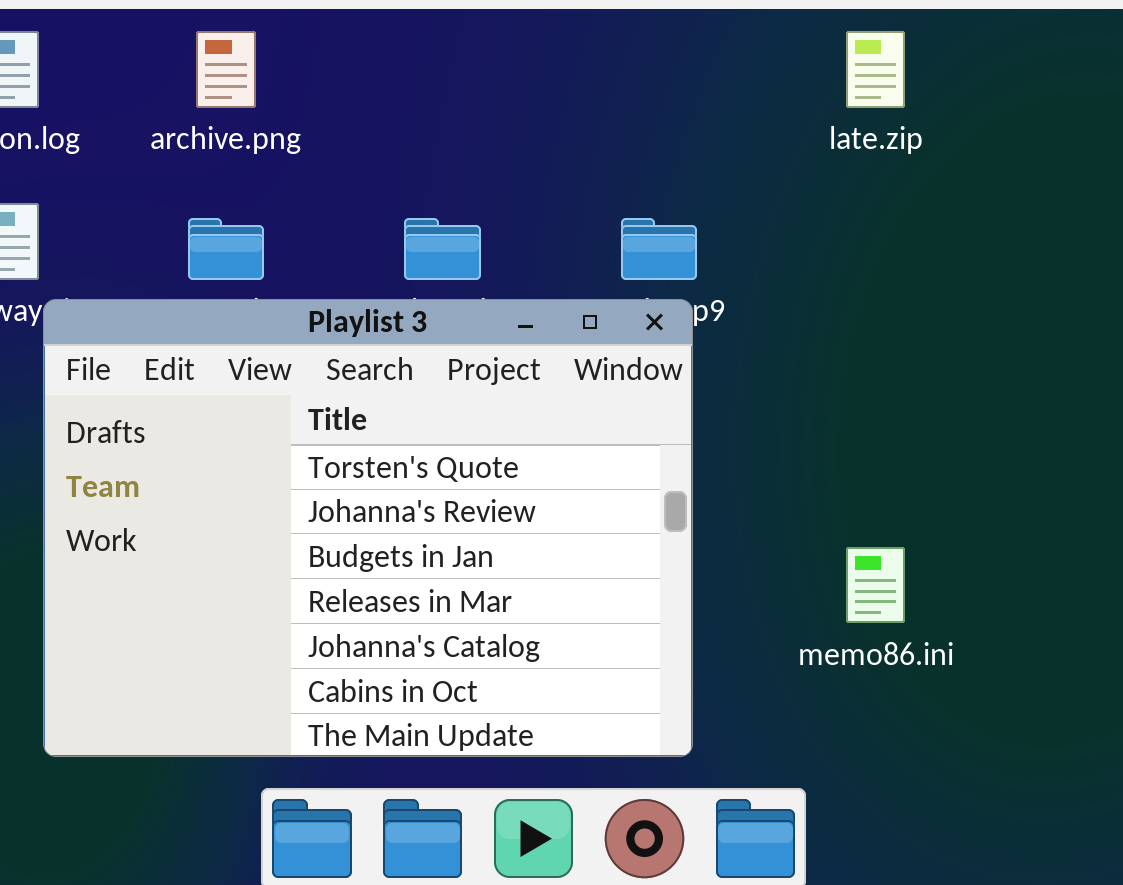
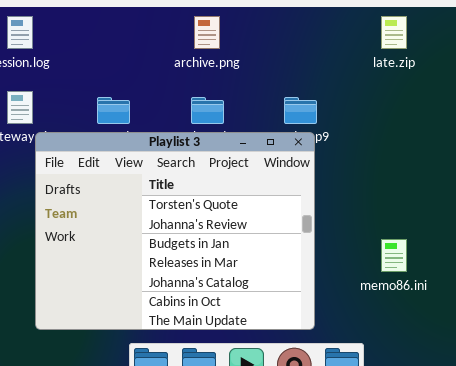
archive.png: [196,31,256,108] -> [194,16,220,49], moved

